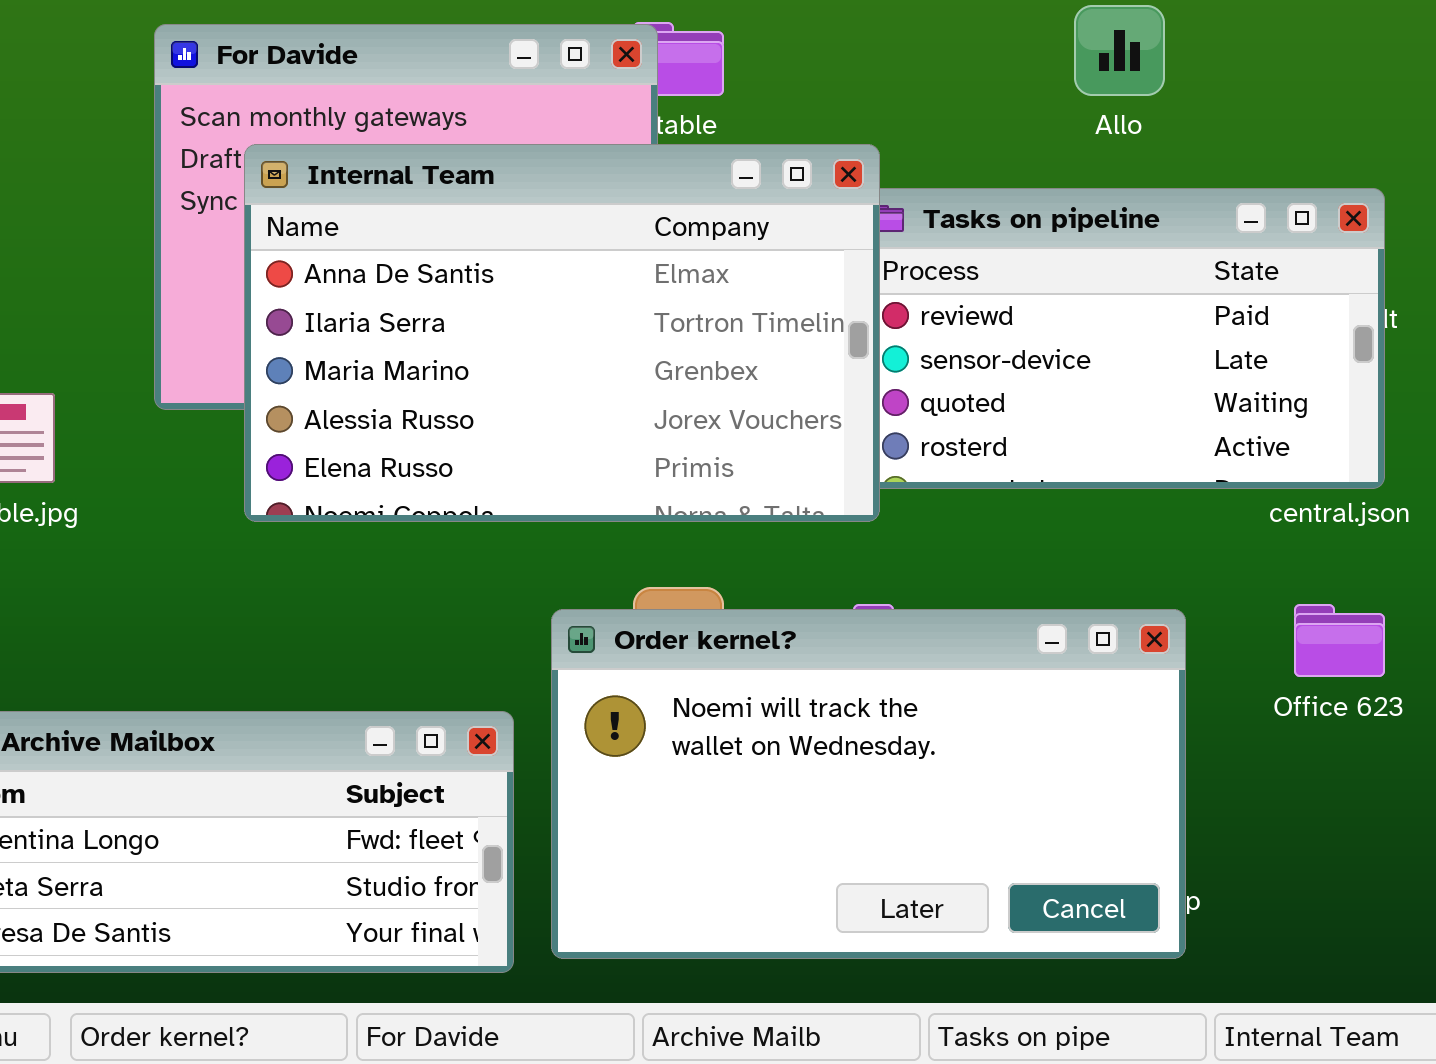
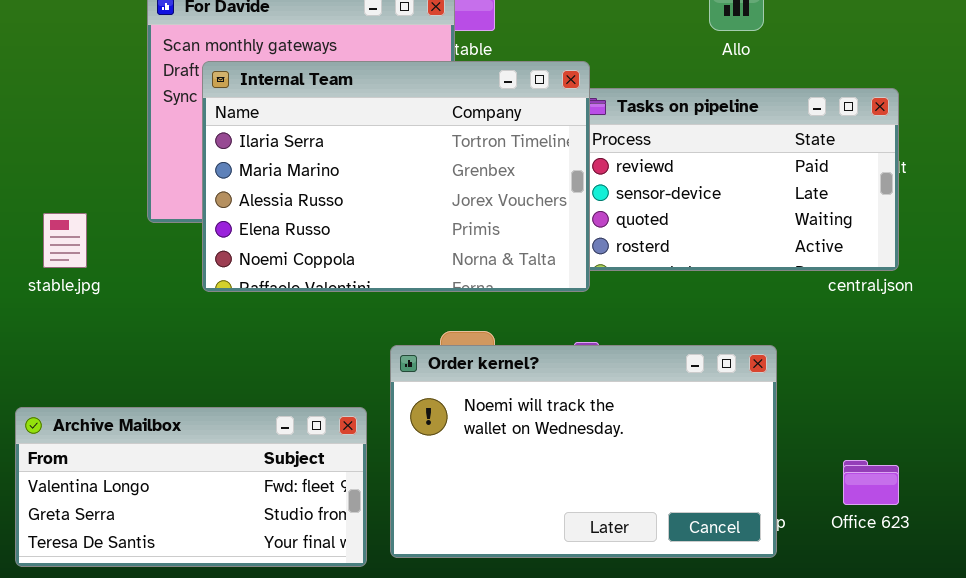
Internal Team: [244,144,880,522] -> [202,61,590,292], scrolled down 1 row
Office 623: [1294,604,1385,677] -> [843,460,899,505], moved

